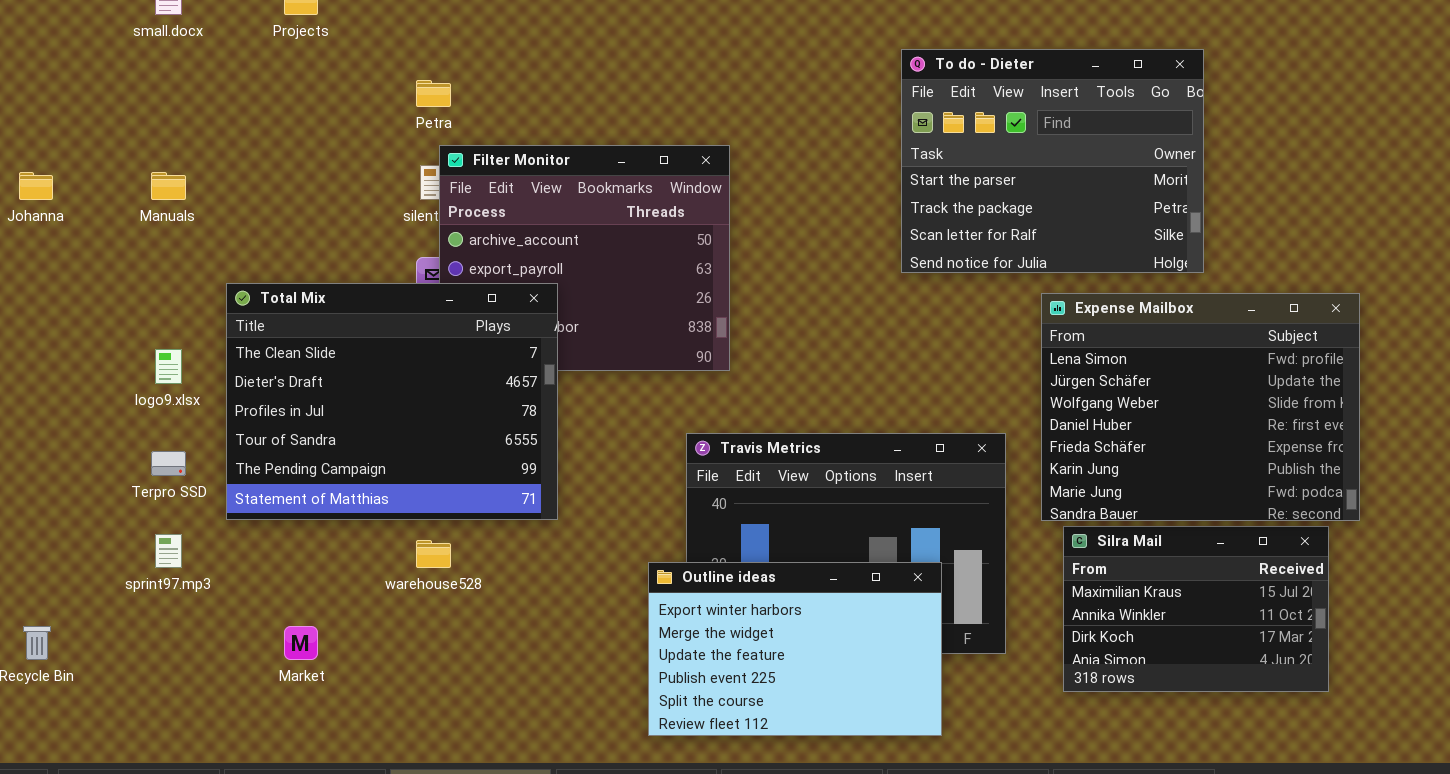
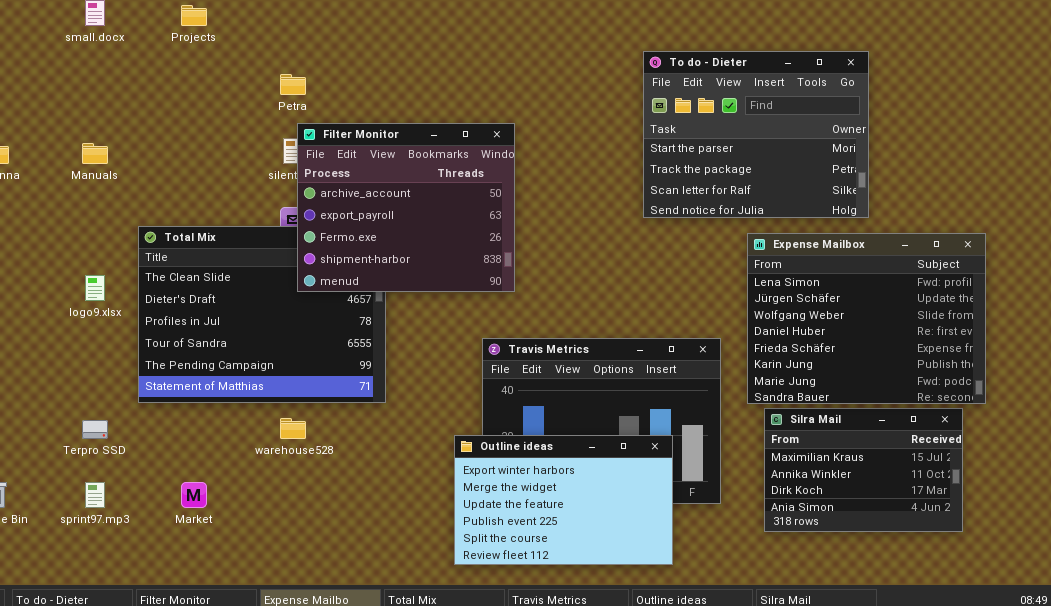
Filter Monitor: [439,145,730,371] -> [297,123,515,292], raised
Terpro SSD: [151,451,186,476] -> [82,420,108,439], moved
sprint97.mp3: [155,534,182,568] -> [85,482,105,508], moved

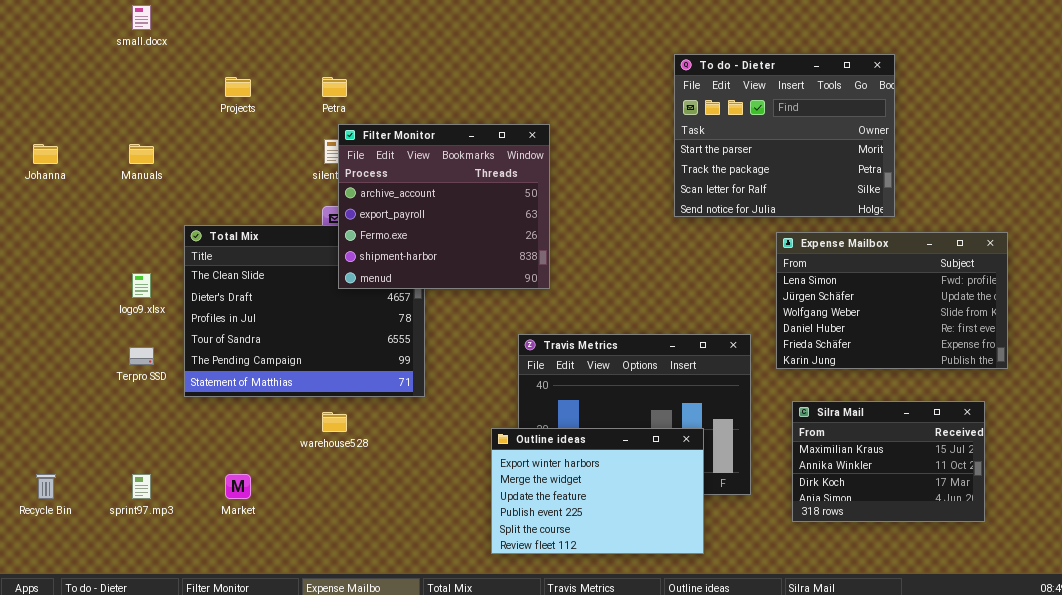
Projects: [181,5,207,26] -> [225,77,251,97], moved
Expense Mailbox: [747,233,986,404] -> [776,232,1008,369], resized
Terpro SSD: [82,420,108,439] -> [129,347,154,365], moved

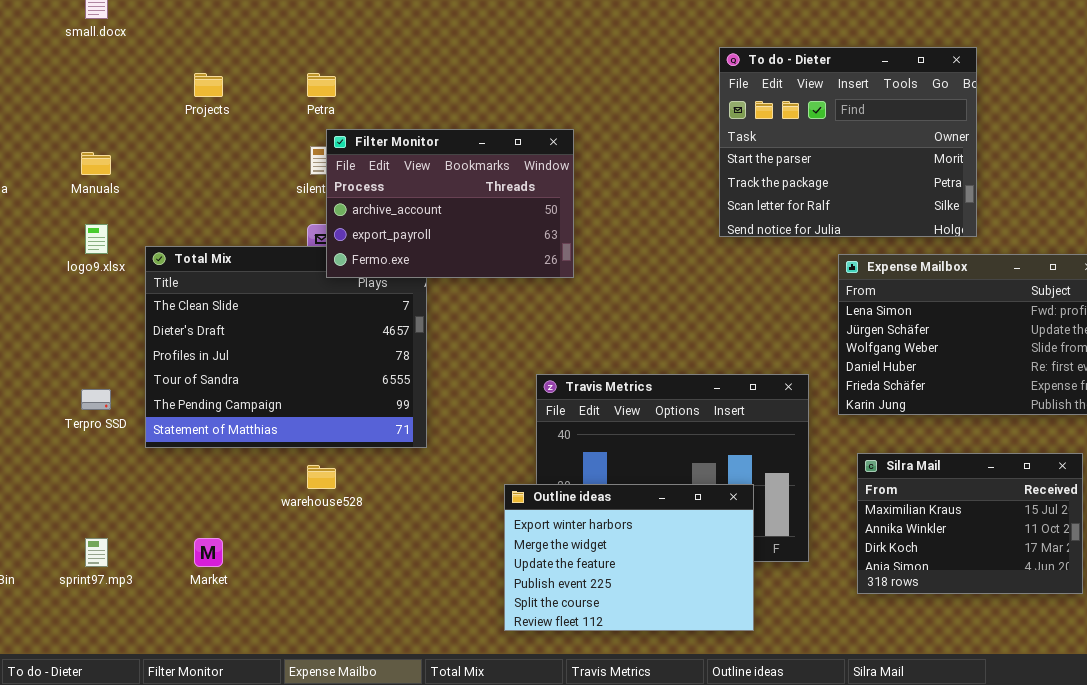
Filter Monitor: [338,124,550,289] -> [326,129,574,278], resized
logo9.xlsx: [132,273,151,298] -> [85,224,108,254], moved

